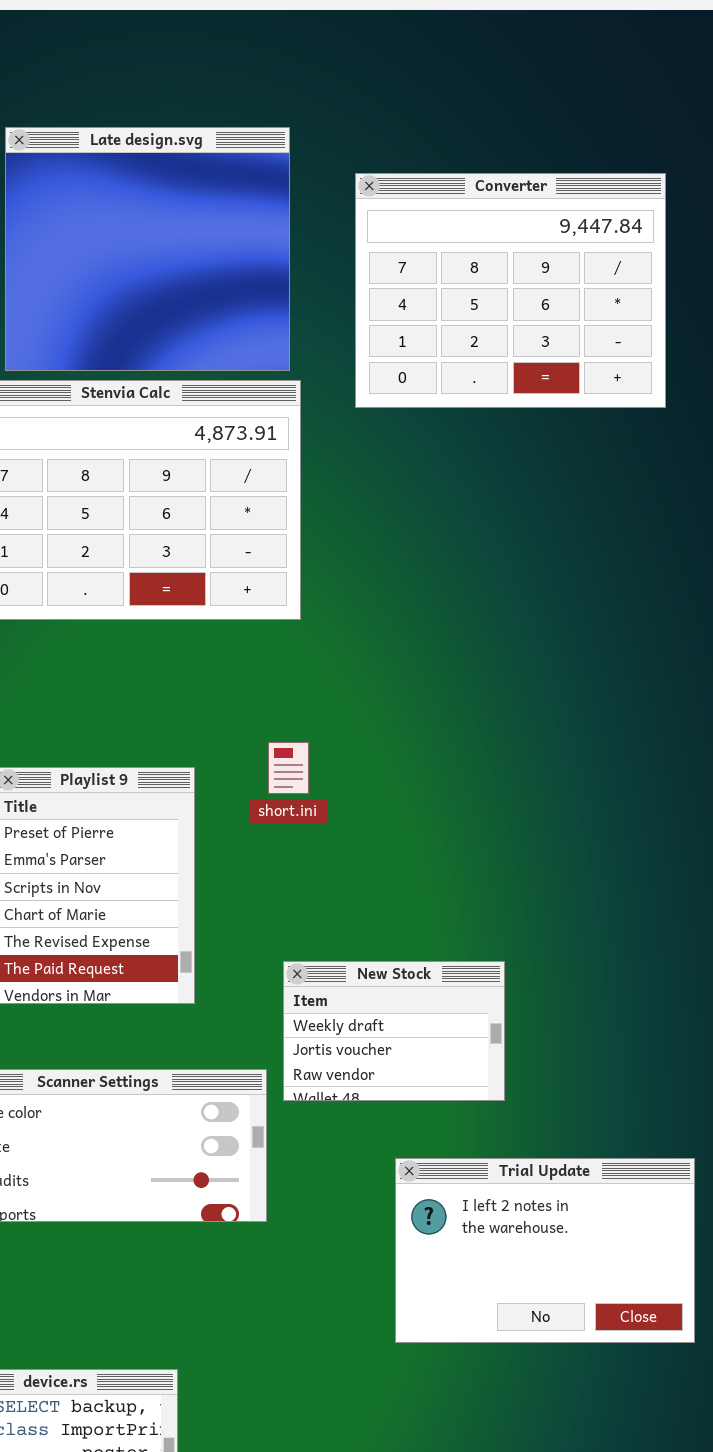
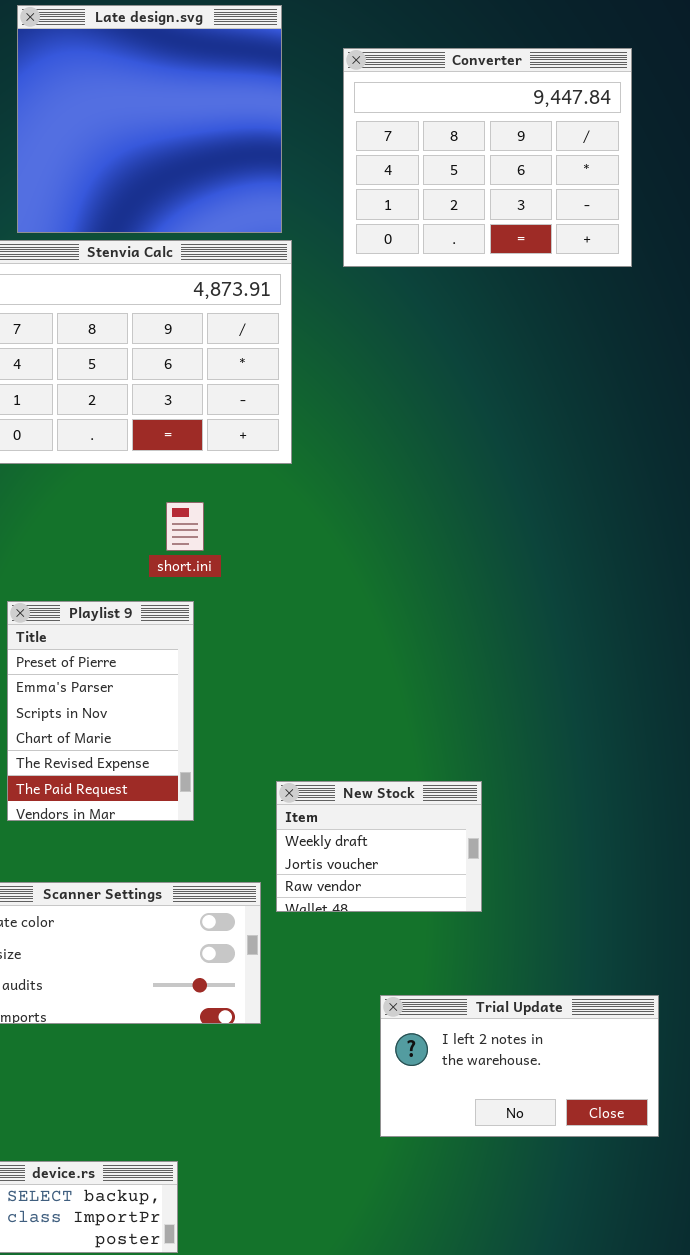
short.ini: [268,742,309,794] -> [166,502,204,551], moved
Trial Update: [395,1158,695,1343] -> [380,995,659,1137], resized

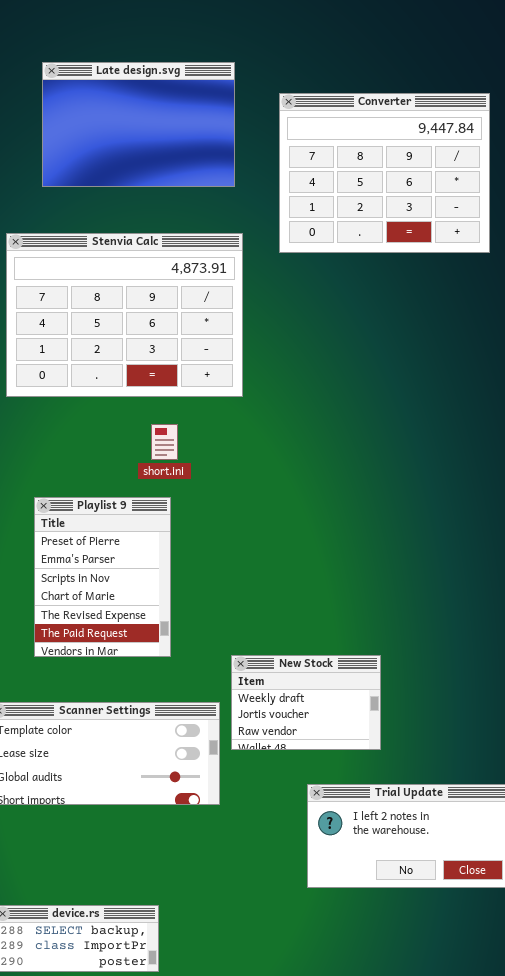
Late design.svg: [17,5,282,233] -> [42,62,235,187], resized
New Stock: [276,781,482,912] -> [231,655,381,750], moved

